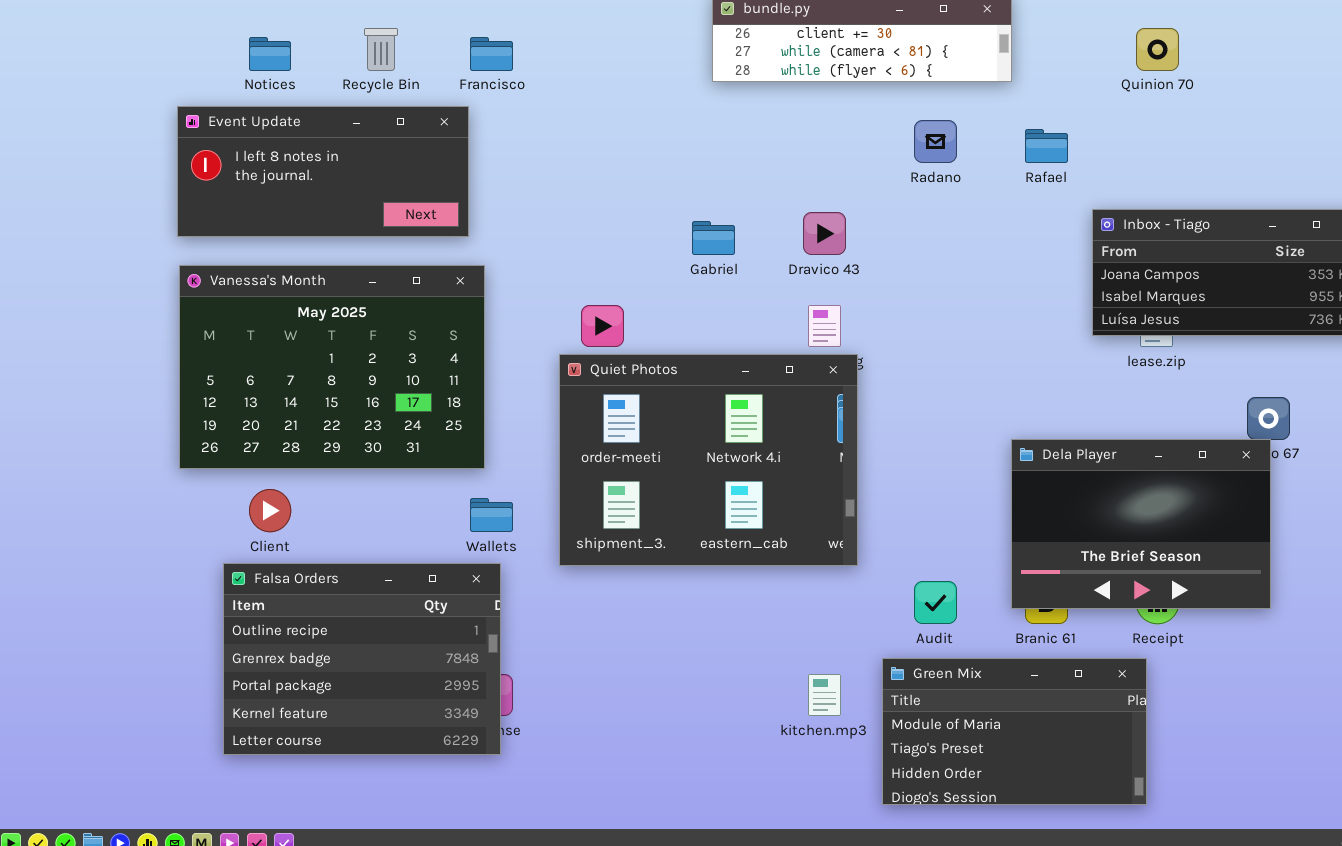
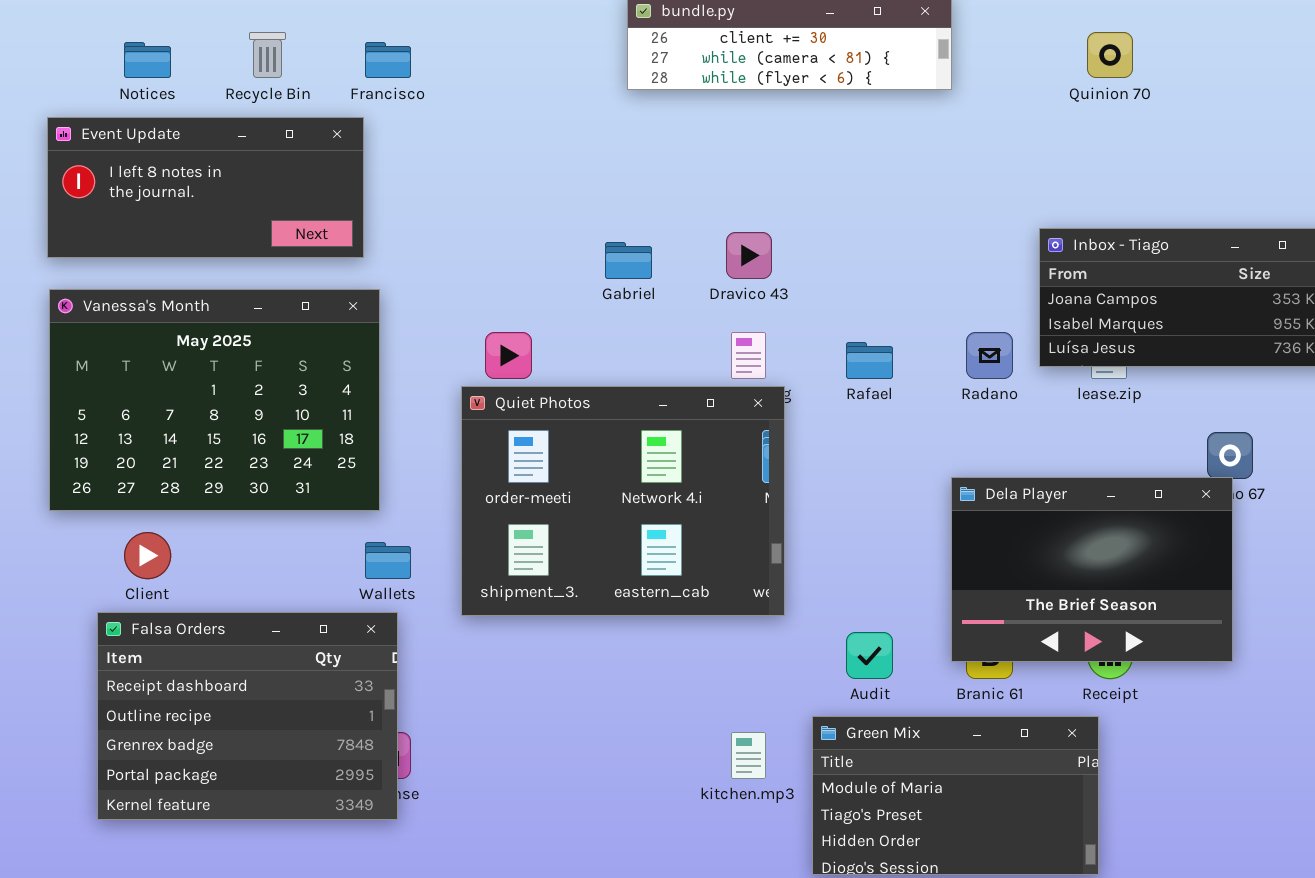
Radano: [914,120,957,163] -> [966,332,1013,379], moved
Rafael: [1025,129,1068,163] -> [846,342,893,379], moved
Falsa Orders: [223,563,501,755] -> [97,612,398,820], scrolled up 1 row

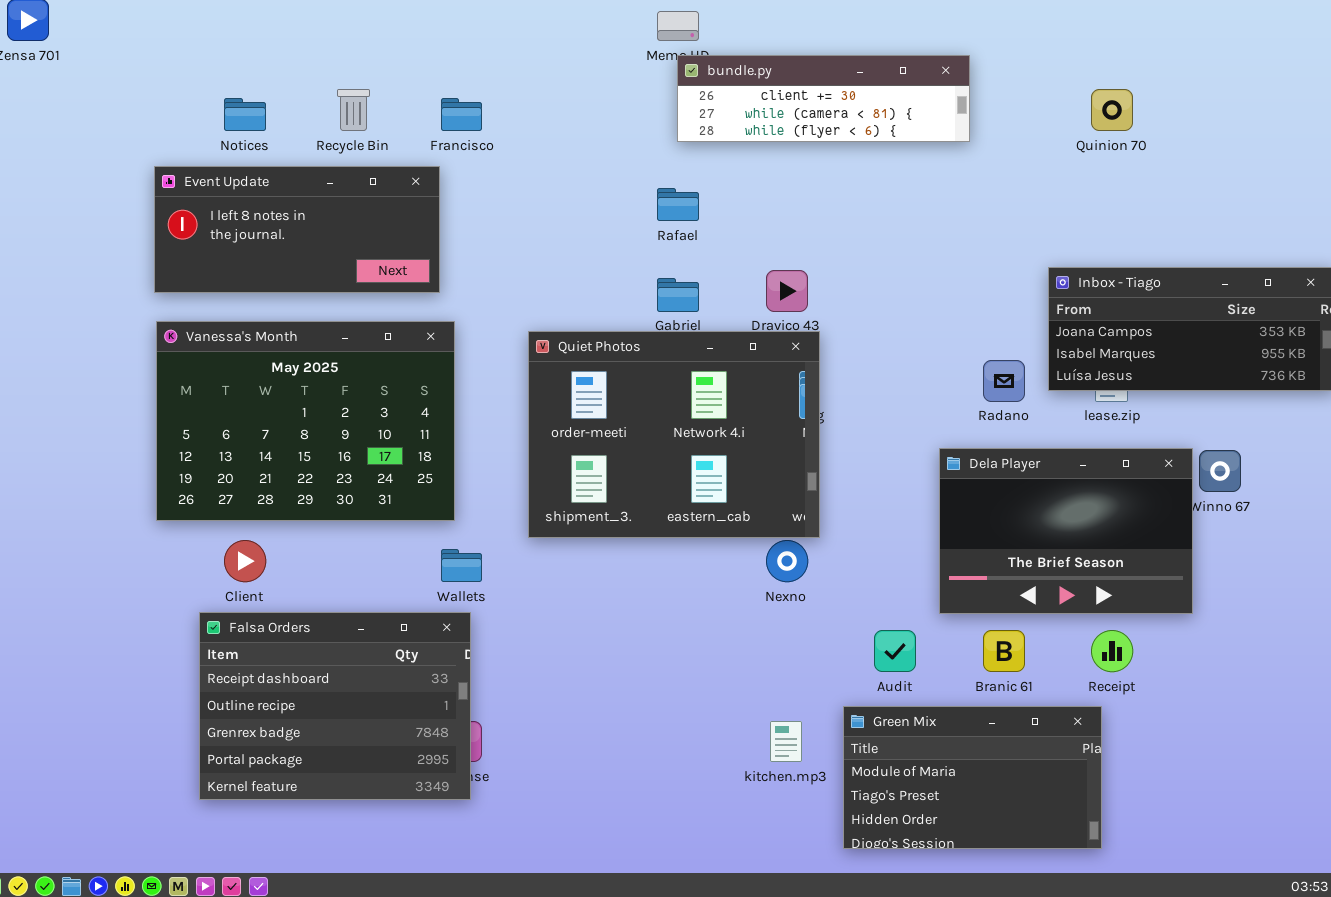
Rafael: [846,342,893,379] -> [657,188,699,221], moved
Quiet Photos: [461,386,785,616] -> [528,331,820,538], moved
Dela Player: [951,477,1233,662] -> [939,448,1193,614], moved

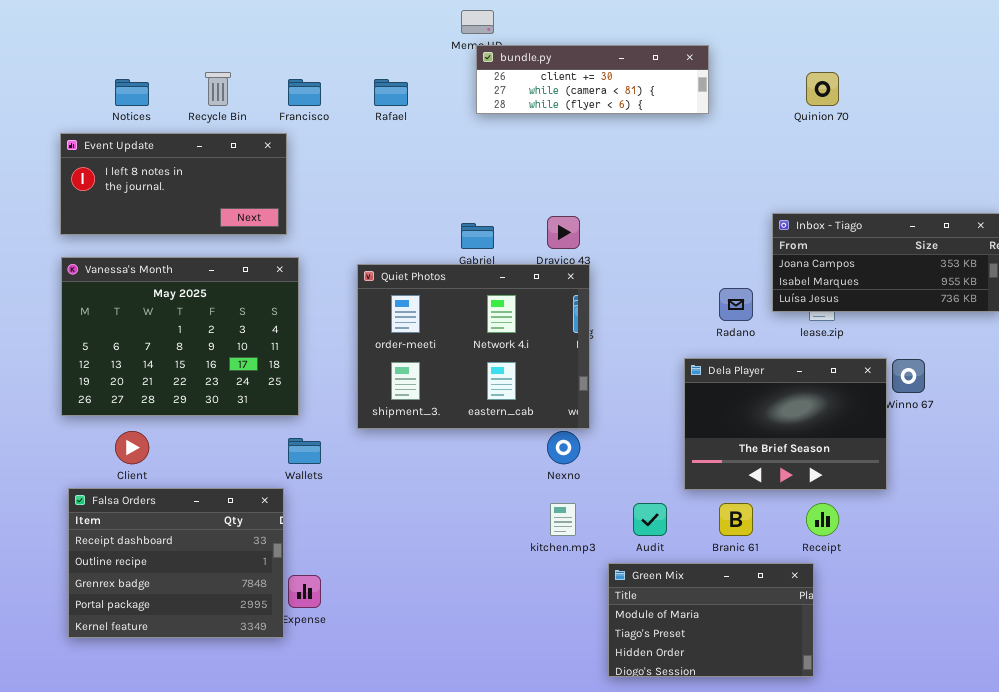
Rafael: [657,188,699,221] -> [374,79,408,106], moved
Falsa Orders: [199,612,471,800] -> [68,488,284,638], moved
kitchen.mp3: [770,721,802,762] -> [550,503,576,536], moved

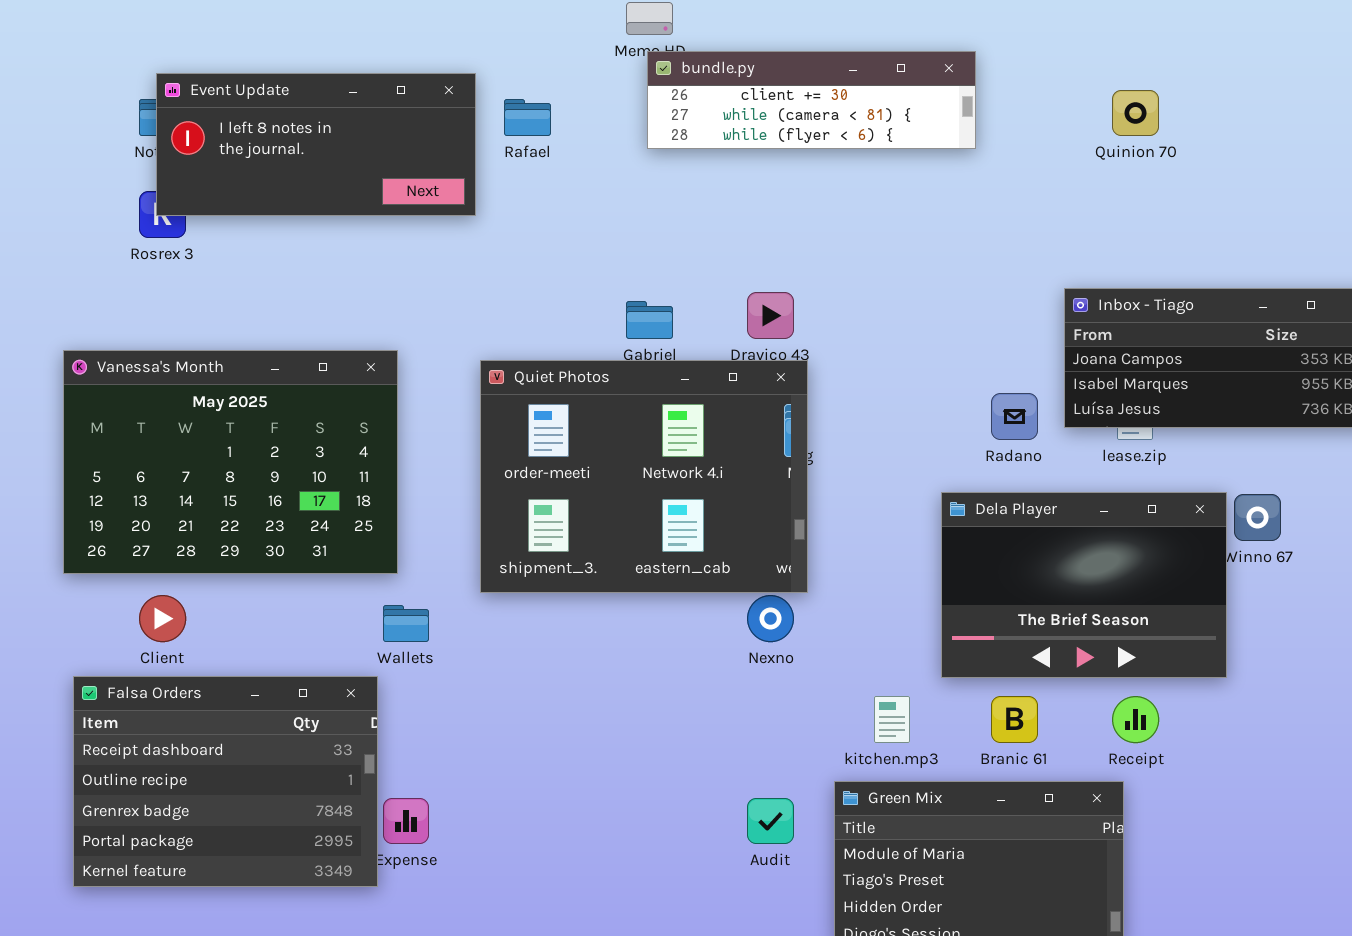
Event Update: [60,133,287,235] -> [156,73,476,216], moved
kitchen.mp3: [550,503,576,536] -> [874,696,910,743], moved
Audit: [633,503,667,536] -> [747,798,794,844], moved

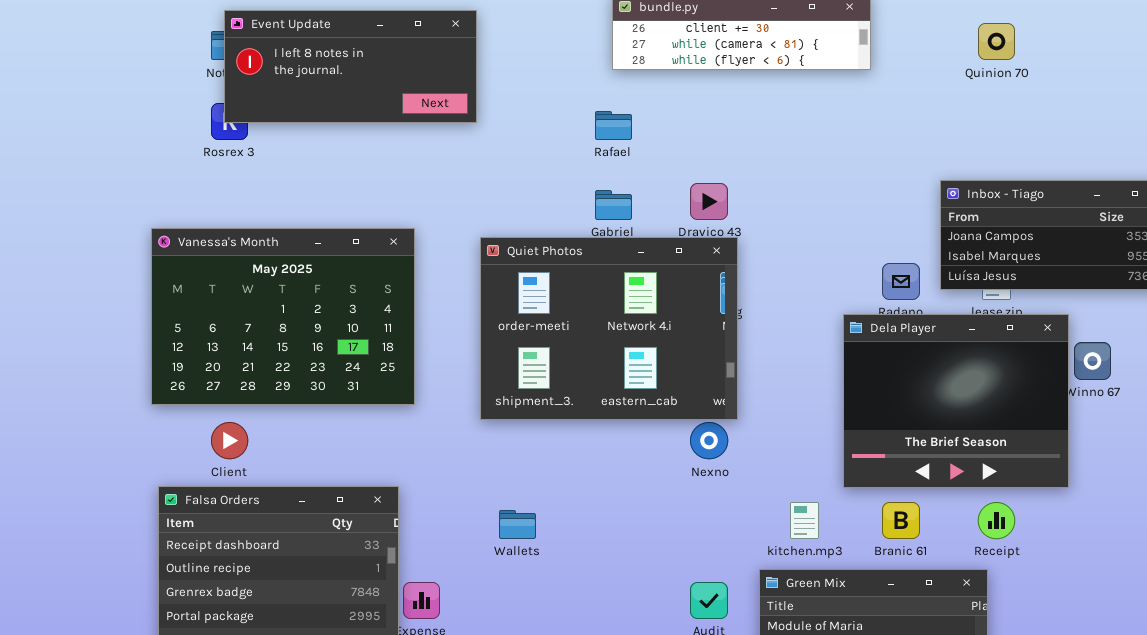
Rafael: [504,99,551,136] -> [595,111,632,140], moved
Dela Player: [941,492,1227,678] -> [843,314,1069,488], resized
Wallets: [383,605,429,642] -> [499,510,536,539], moved

